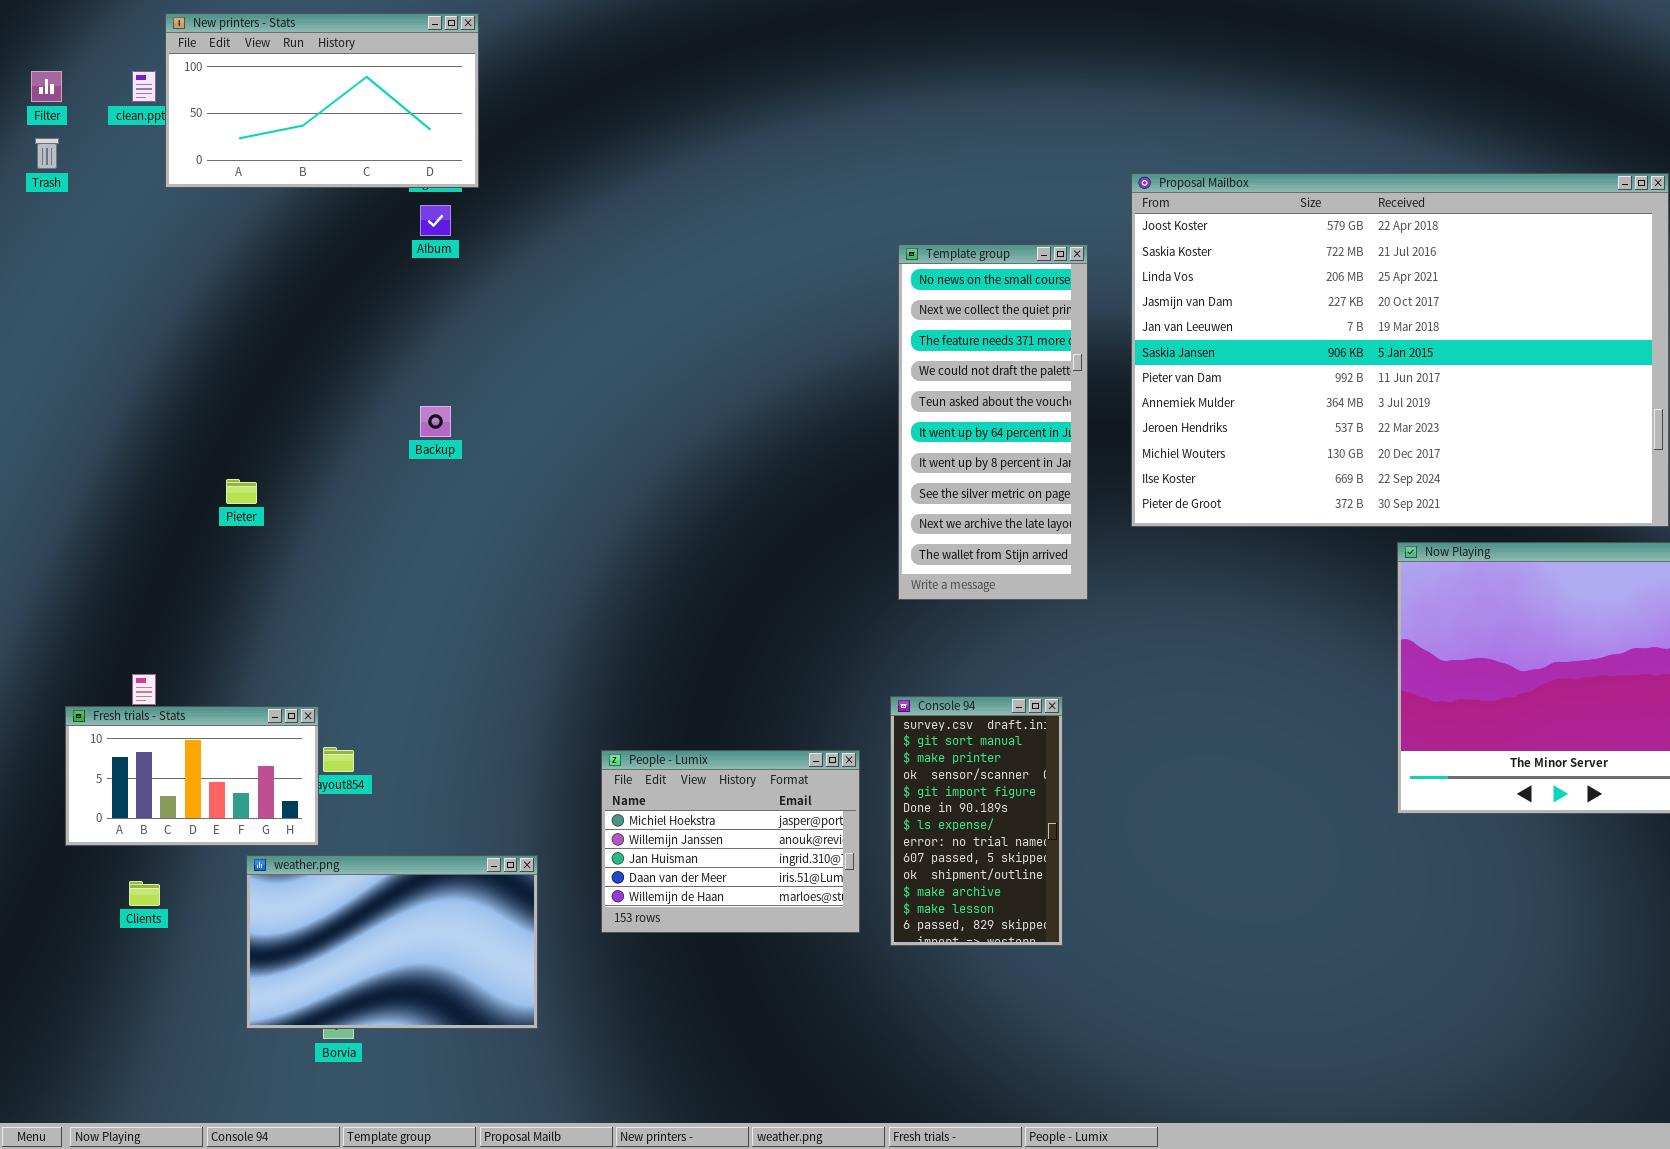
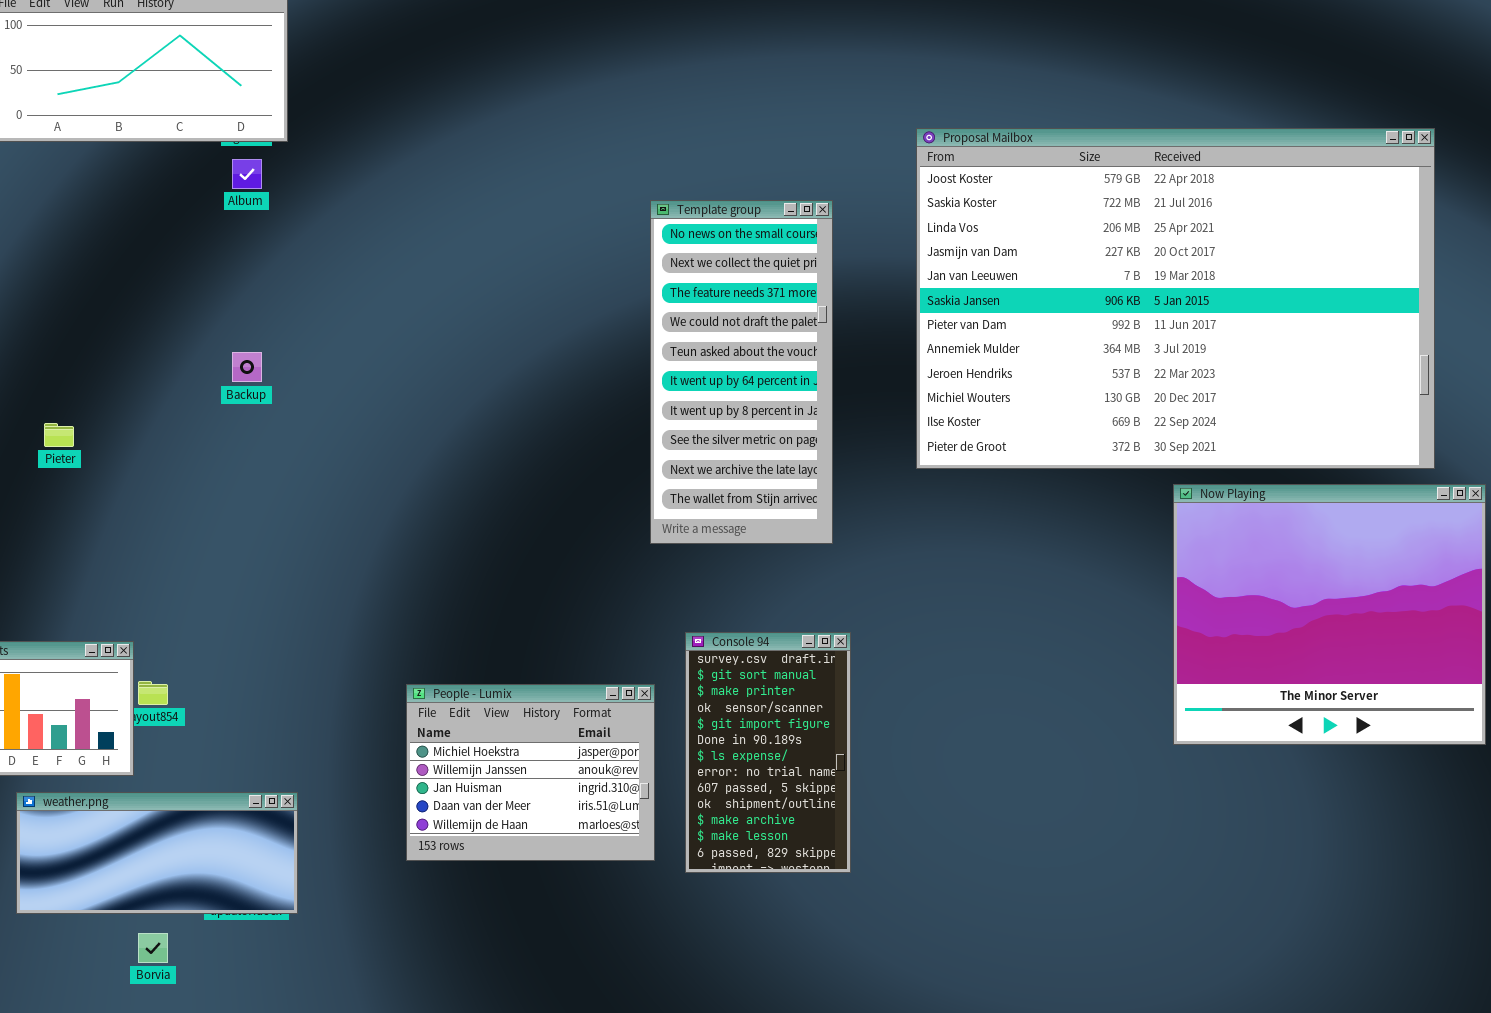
Template group: [898,244,1088,600] -> [650,200,833,544], moved
weather.png: [246,855,538,1029] -> [16,792,298,914], moved, resized

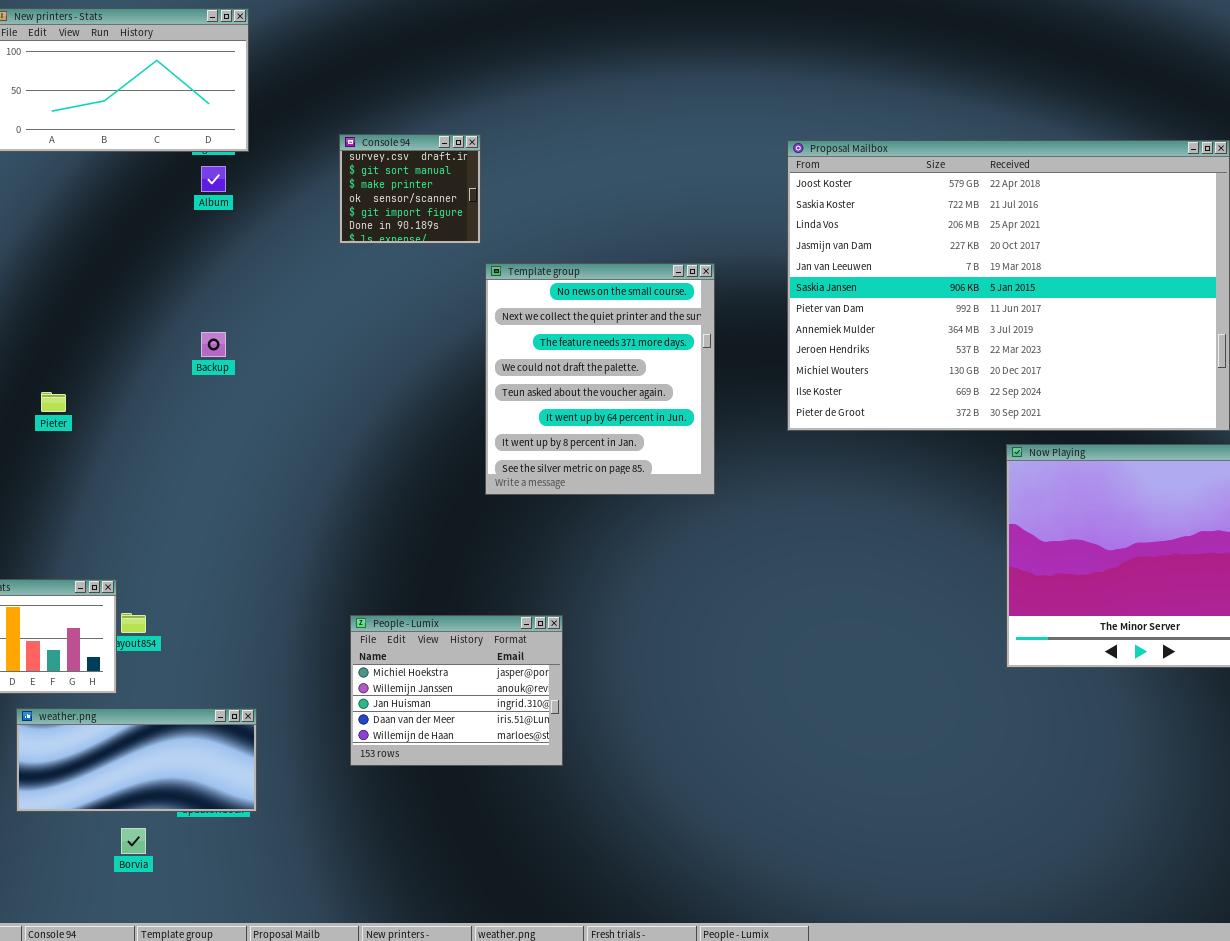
Template group: [650,200,833,544] -> [485,263,715,495], resized
Console 94: [685,632,851,873] -> [339,134,481,244], moved, resized

